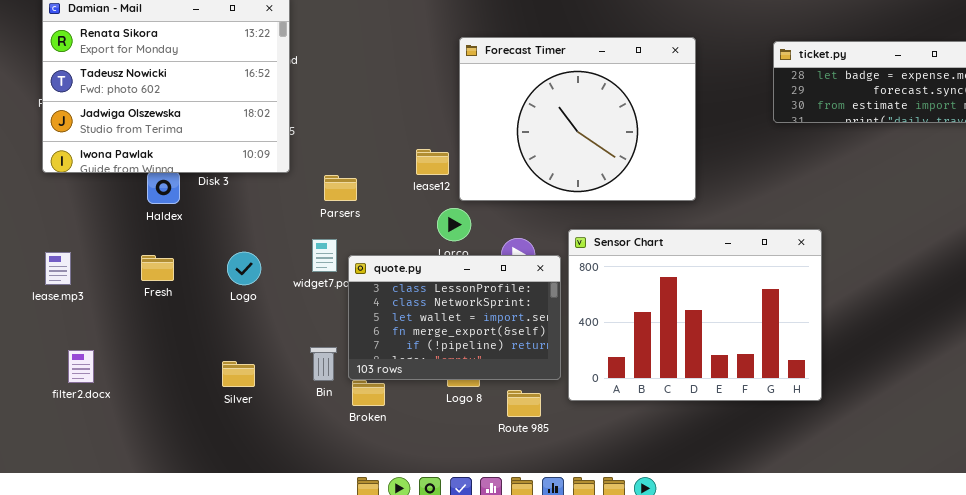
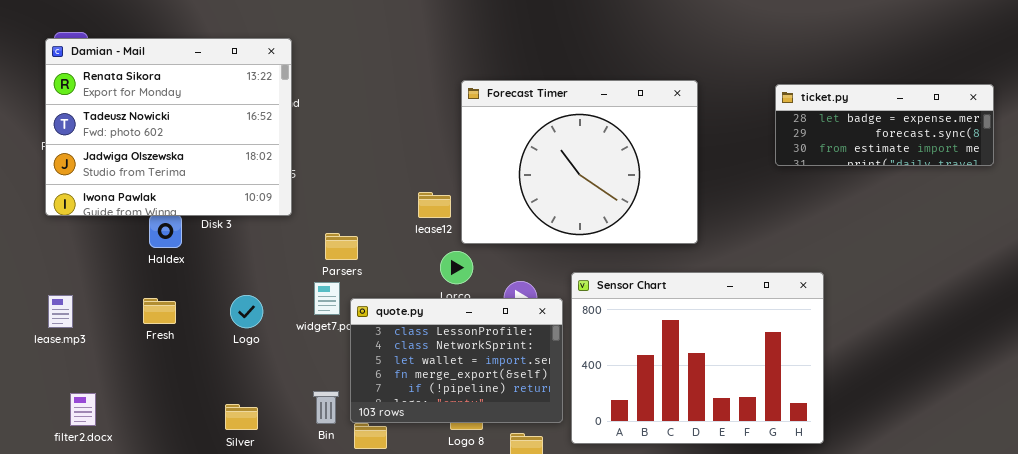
Parsers: [324,175,357,201] -> [325,233,358,260], moved

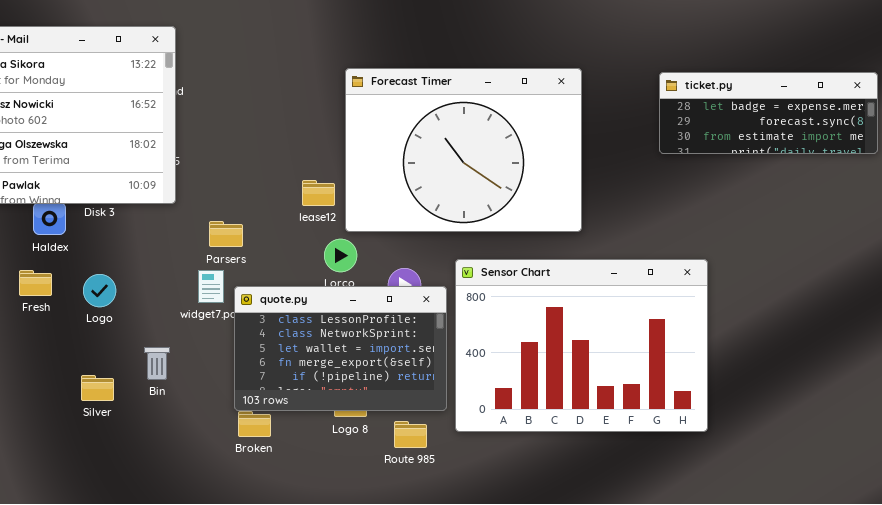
Logo: [230,295,263,328] -> [83,274,116,307], moved
Fresh: [143,298,176,324] -> [19,270,52,296], moved
Bin: [313,391,339,424] -> [144,347,170,380], moved
Silver: [225,404,258,430] -> [81,375,114,401], moved

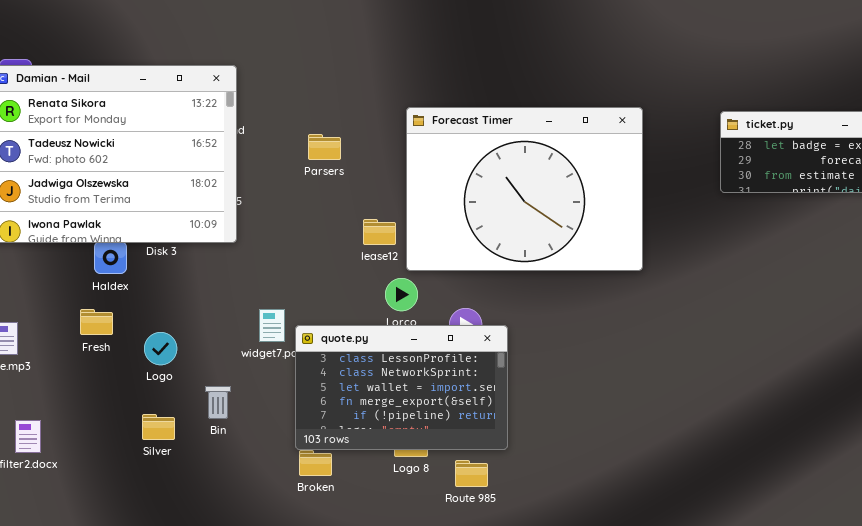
Parsers: [209,221,243,247] -> [308,134,341,160], moved
Sensor Chart: [455,259,708,432] -> none, closed
Logo: [83,274,116,307] -> [144,332,177,365], moved

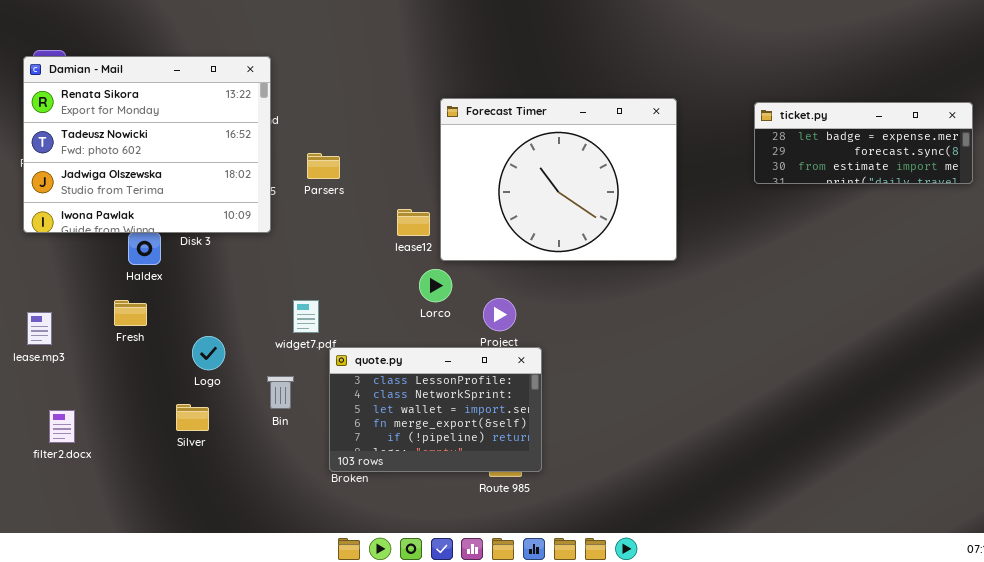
Parsers: [308,134,341,160] -> [307,153,340,179], moved
quote.py: [295,325,508,450] -> [329,347,542,472], moved
Logo: [144,332,177,365] -> [192,336,225,370], moved
Bin: [205,386,231,419] -> [267,376,294,409], moved

